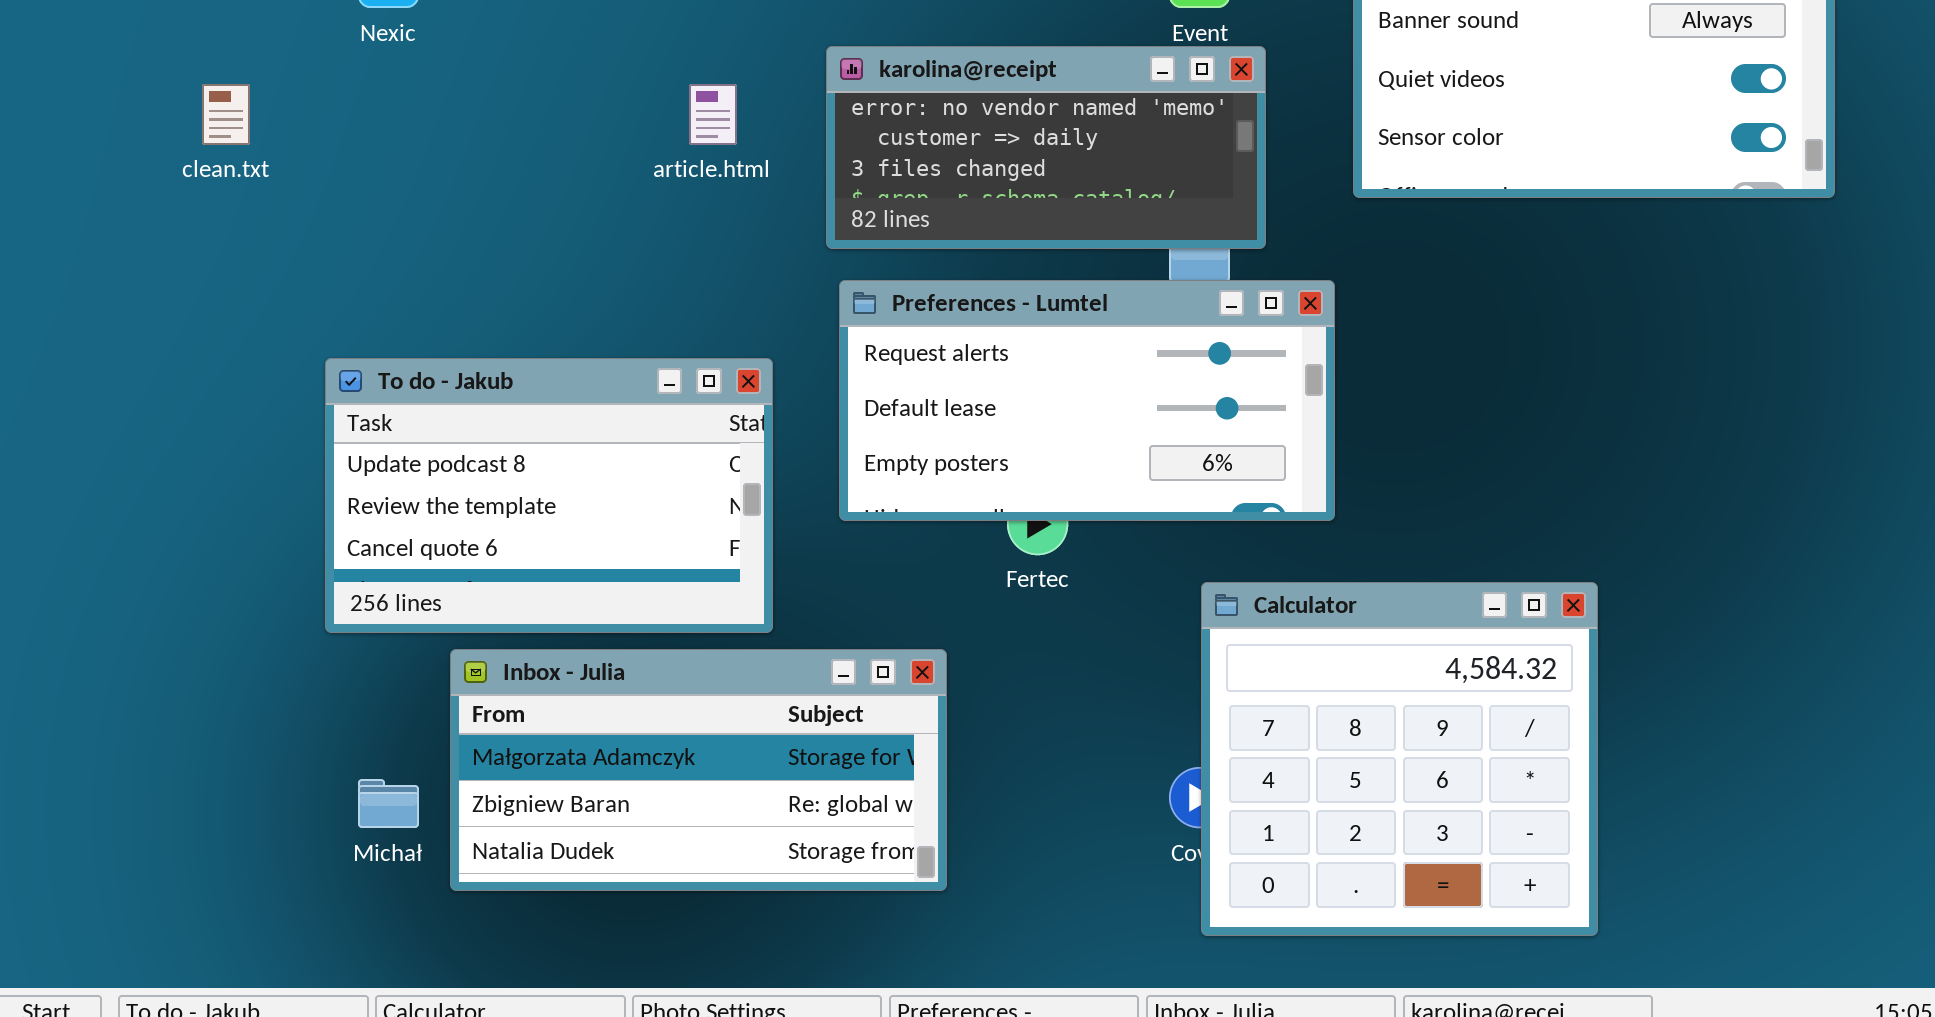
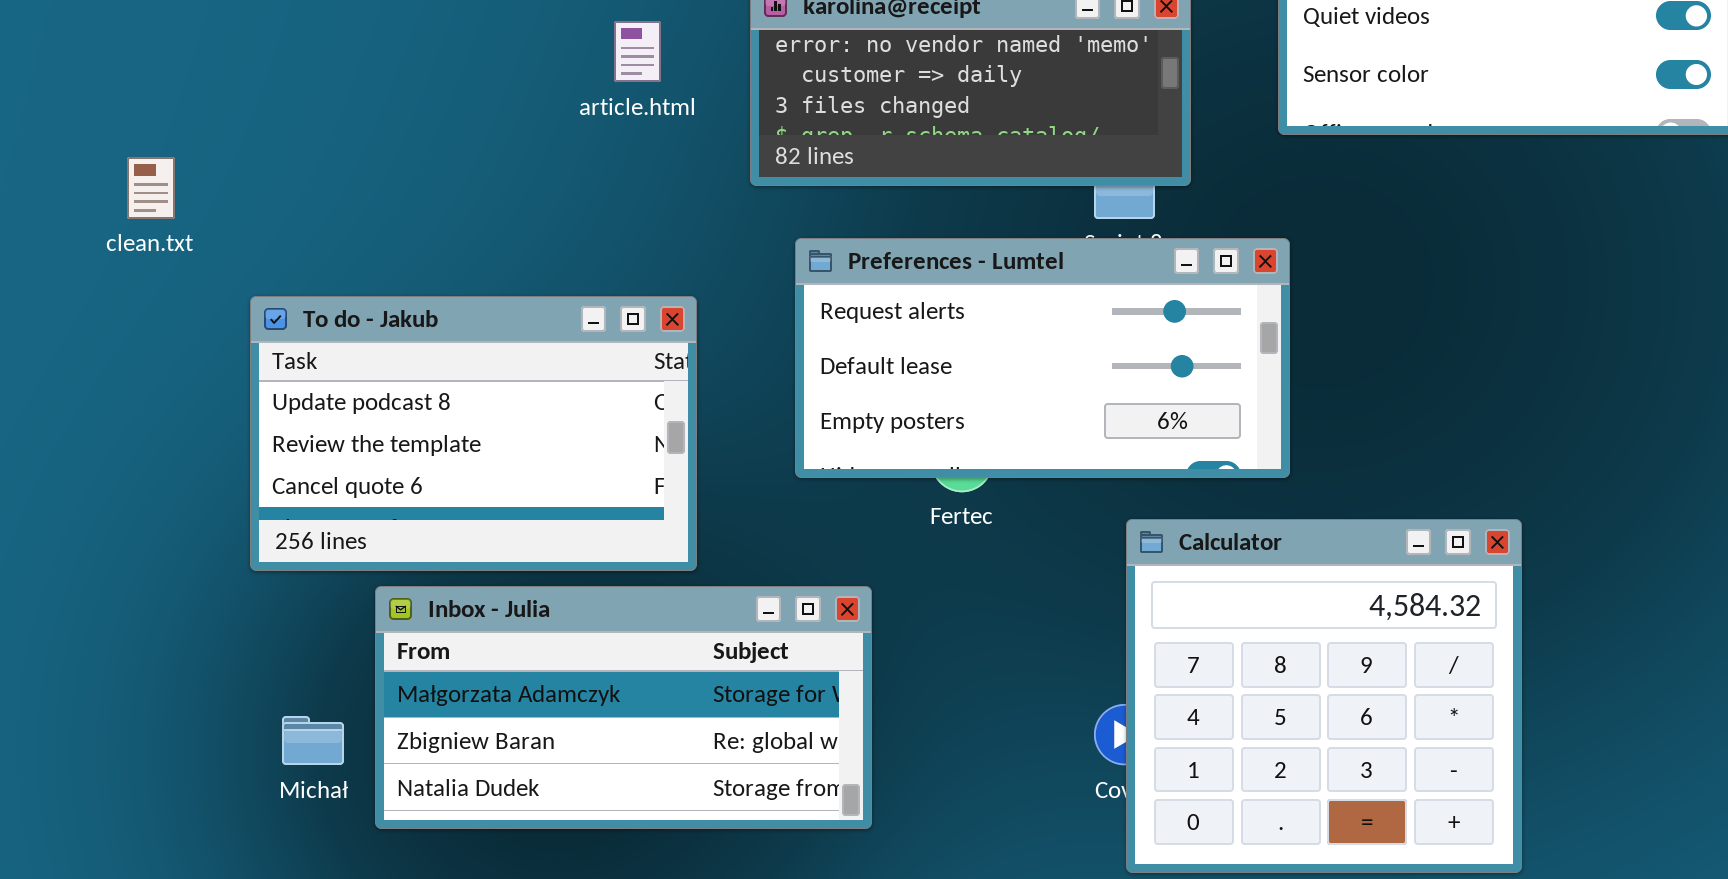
clean.txt: [202,84,250,145] -> [127,157,175,219], moved
Preferences - Lumtel: [839,280,1335,521] -> [795,238,1290,478], moved

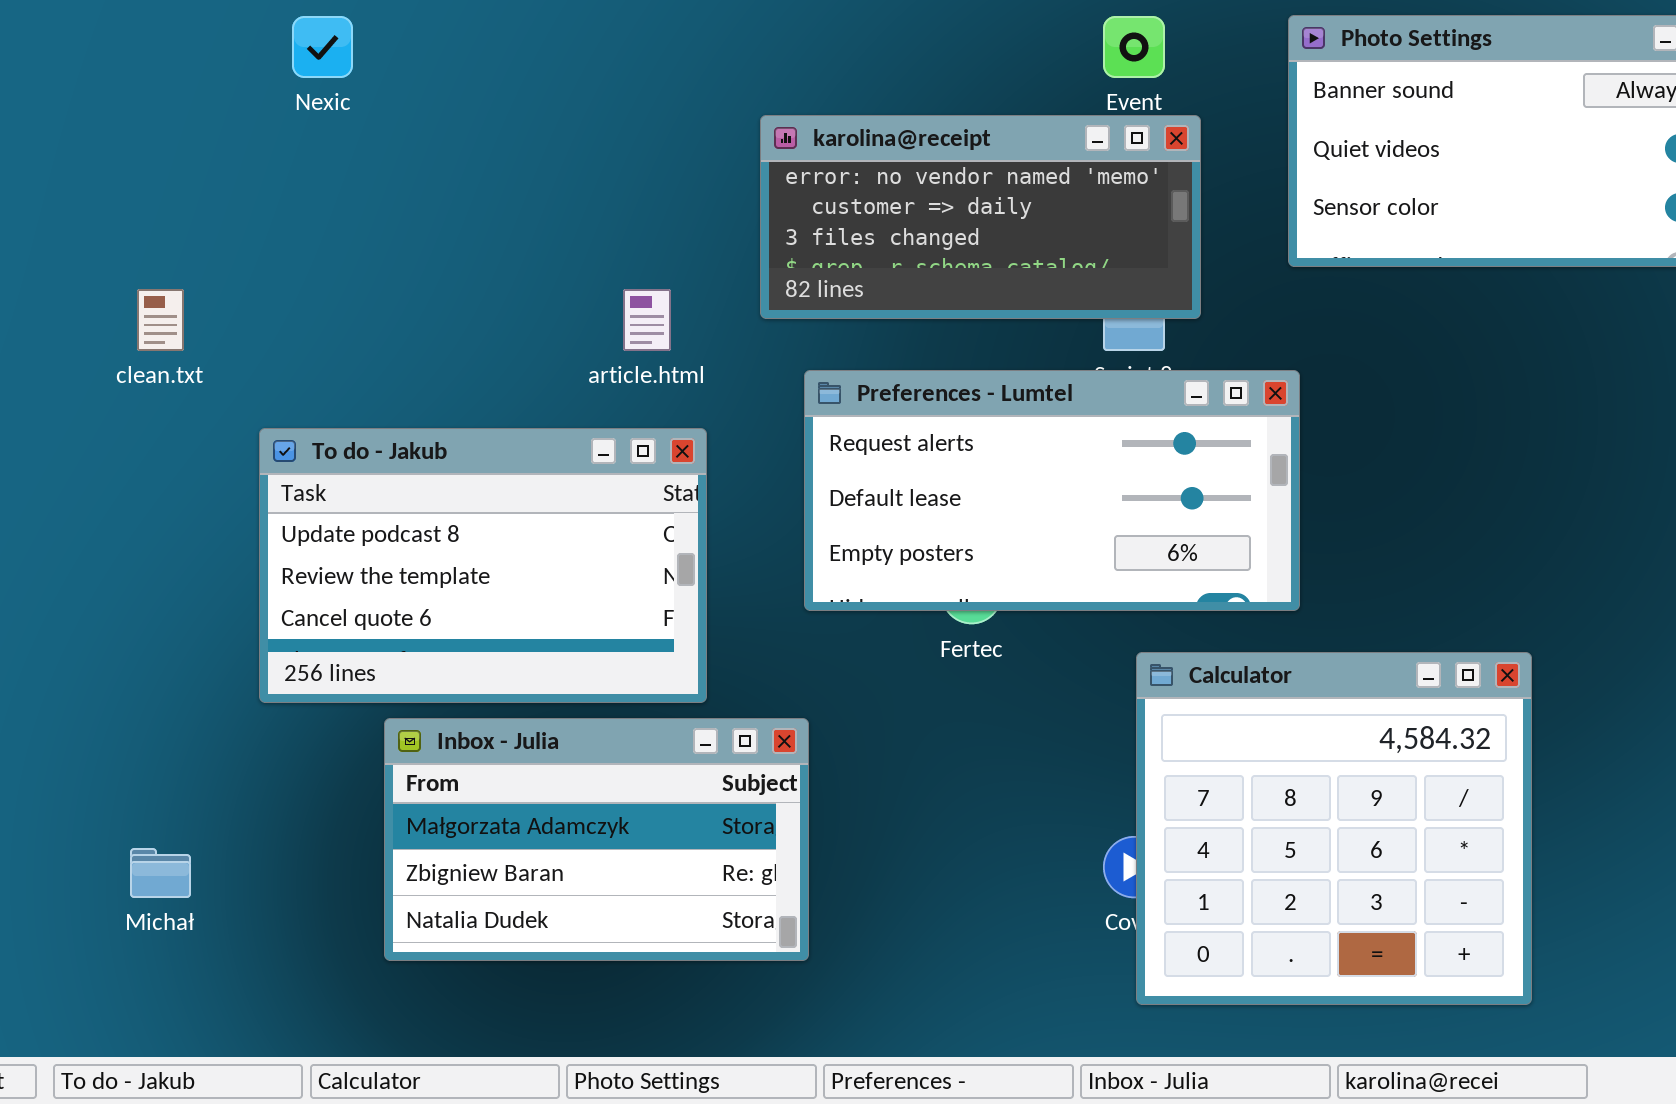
article.html: [614,21,661,82] -> [623,289,671,351], moved
Inbox - Julia: [375,586,872,829] -> [384,718,809,961], resized
Michał: [282,716,344,765] -> [130,848,191,898], moved

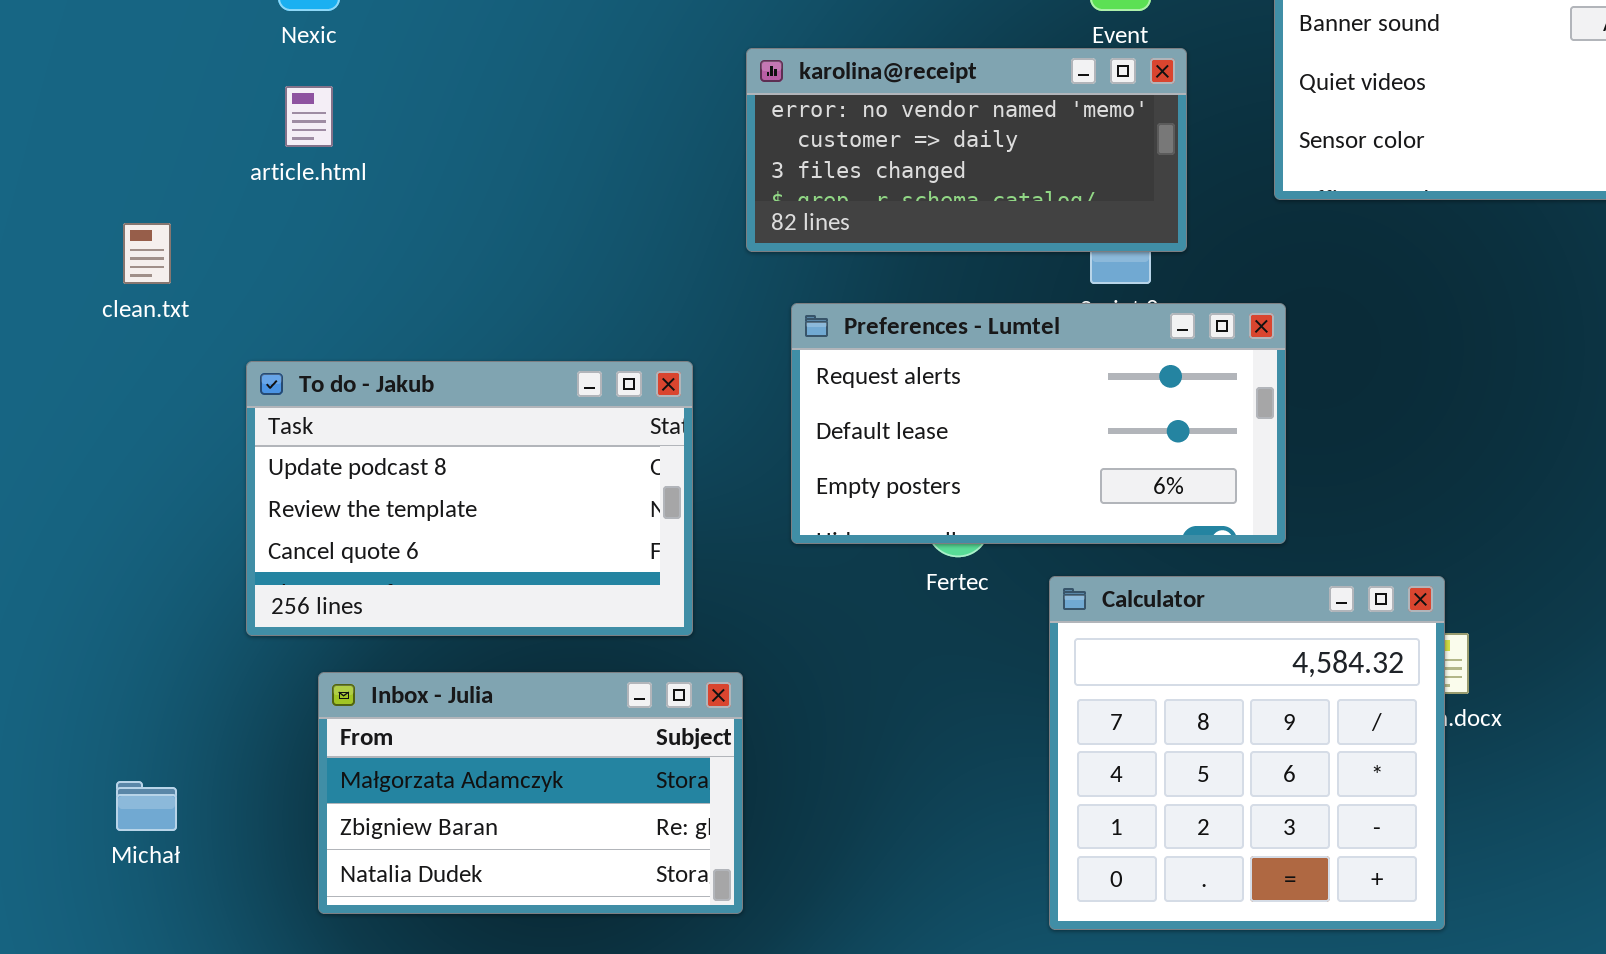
article.html: [623,289,671,351] -> [285,86,333,147], moved
Calculator: [1136,652,1532,1005] -> [1049,576,1445,930], moved
Inbox - Julia: [384,718,809,961] -> [318,672,743,914], moved

